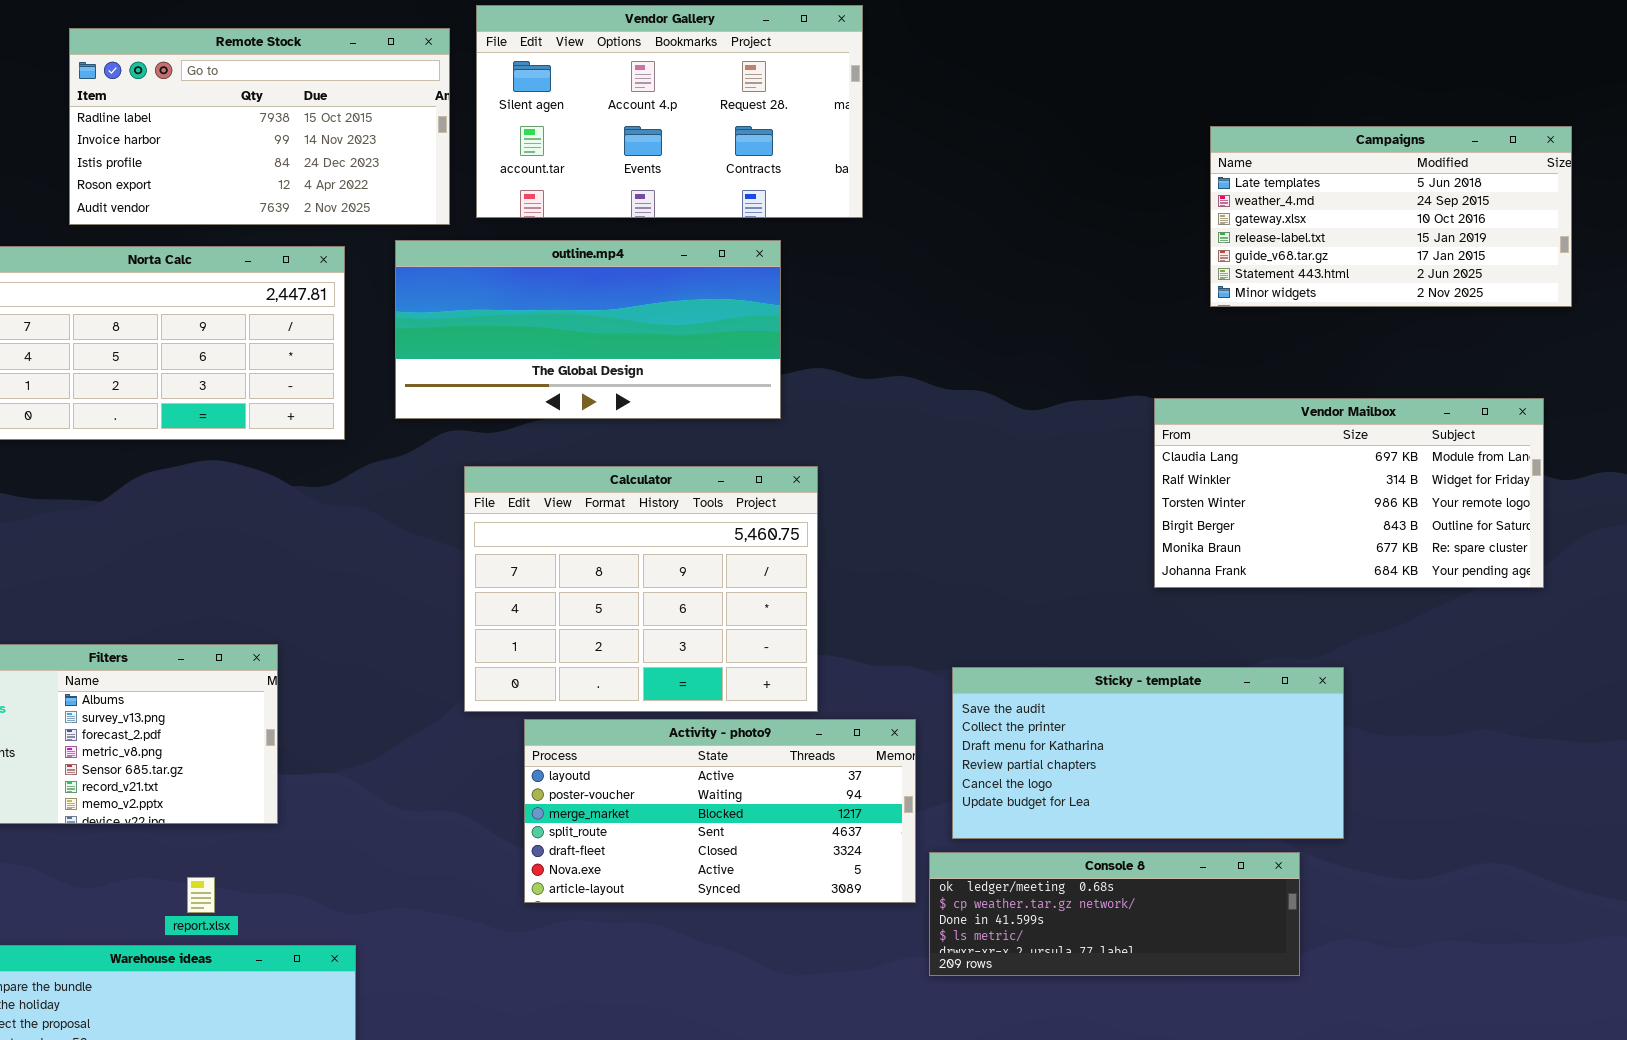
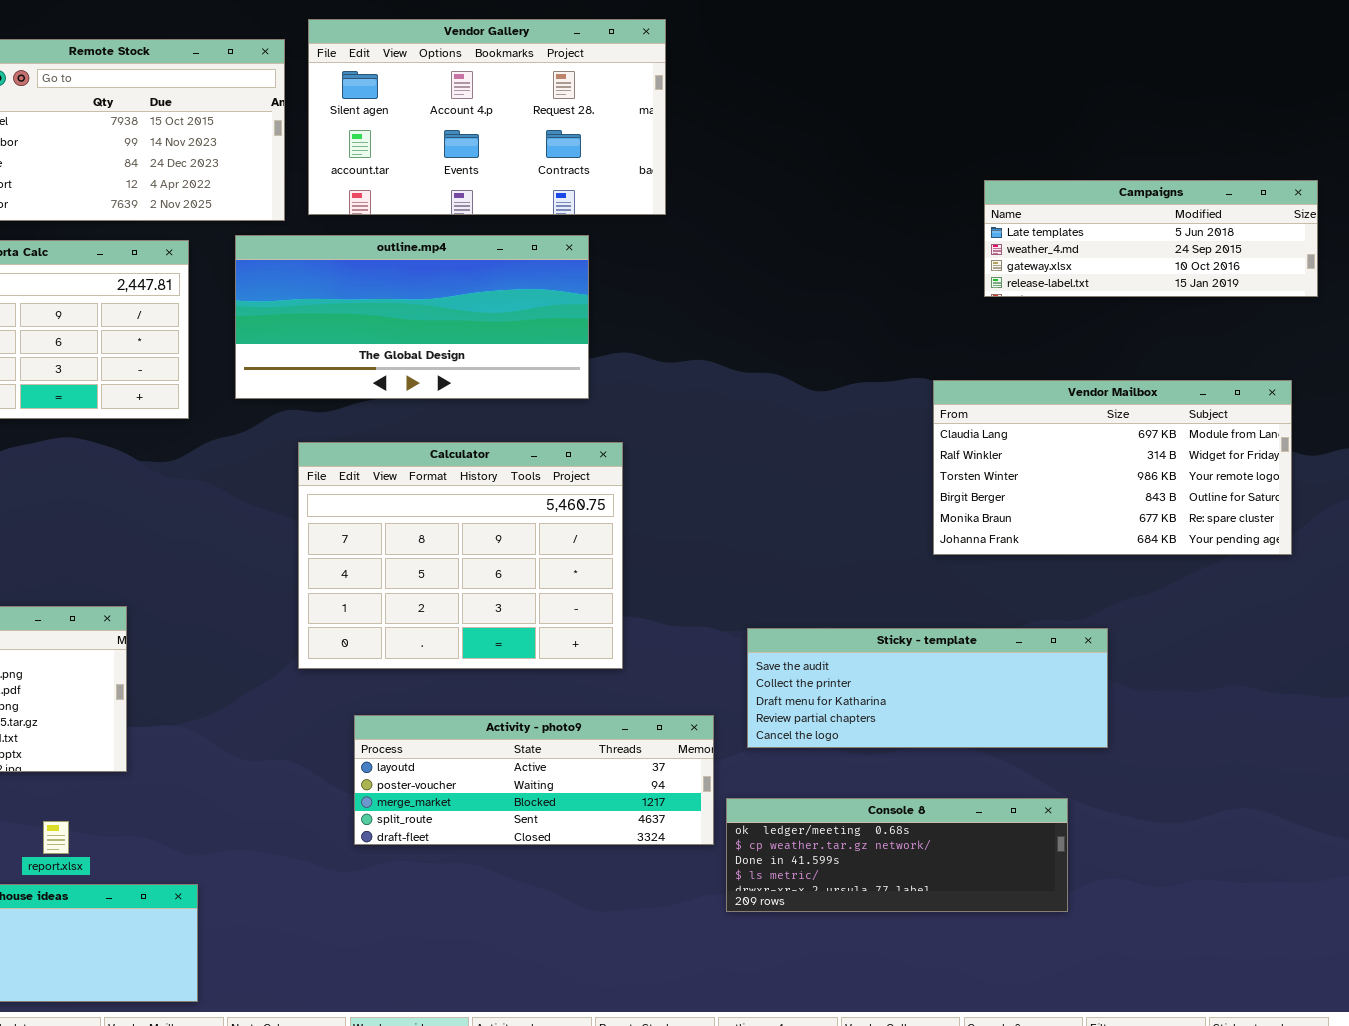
Campaigns: [1210,126,1572,307] -> [984,180,1318,297], resized
Sticky - template: [952,667,1344,839] -> [747,628,1108,748], resized
Activity - photo9: [524,719,916,903] -> [354,715,714,845], resized

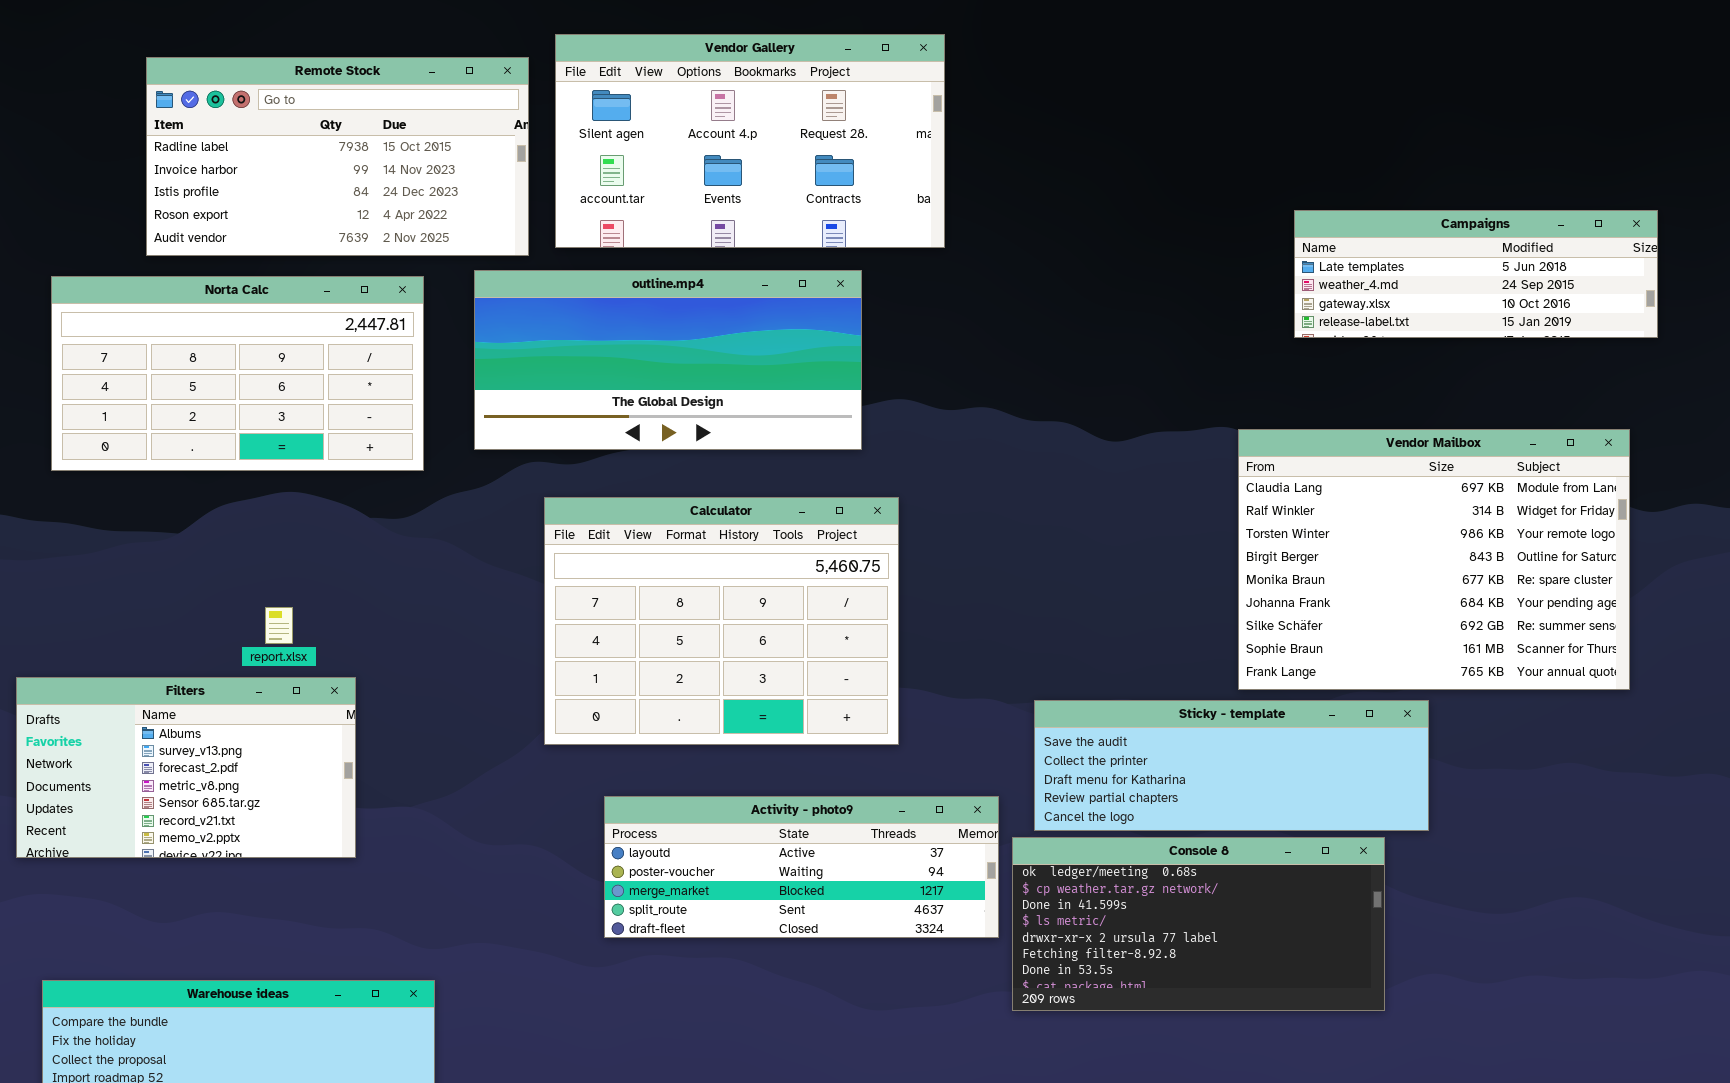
Vendor Mailbox: [933,380,1292,555] -> [1238,429,1630,690], resized
Console 8: [726,798,1068,912] -> [1012,837,1385,1011], resized
report.xlsx: [43,821,69,854] -> [265,607,293,644], moved

